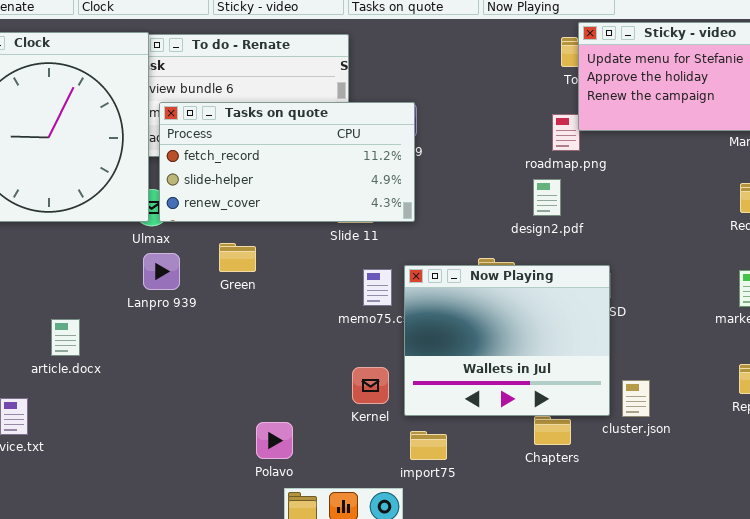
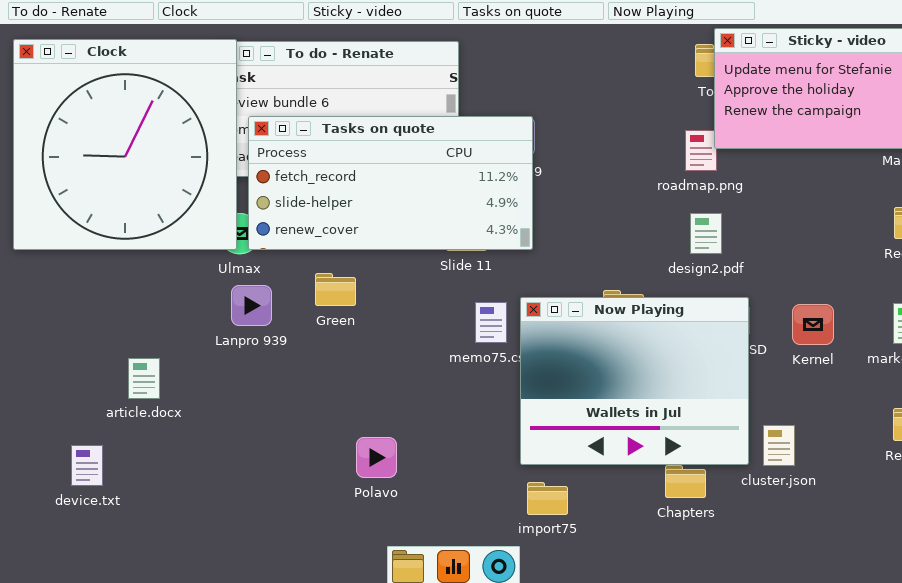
design2.pdf: [533,179,561,216] -> [690,213,722,254], moved
Kernel: [352,367,389,404] -> [792,304,834,345], moved
Polavo: [256,422,293,459] -> [356,437,397,478], moved

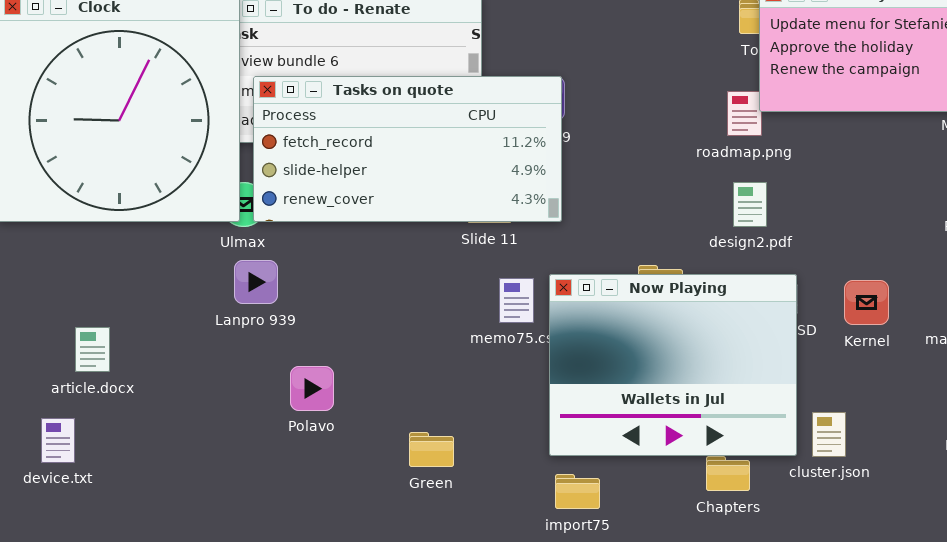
Green: [315,273,356,306] -> [409,432,454,467], moved
article.docx: [128,358,160,399] -> [75,327,110,372], moved
Polavo: [356,437,397,478] -> [290,366,334,411], moved
device.txt: [71,445,103,486] -> [41,418,75,463], moved

